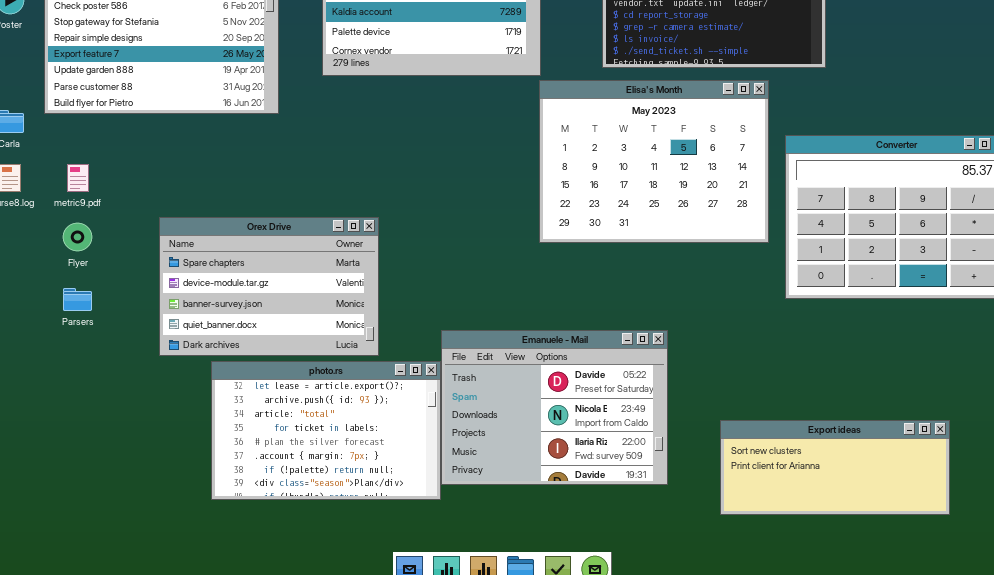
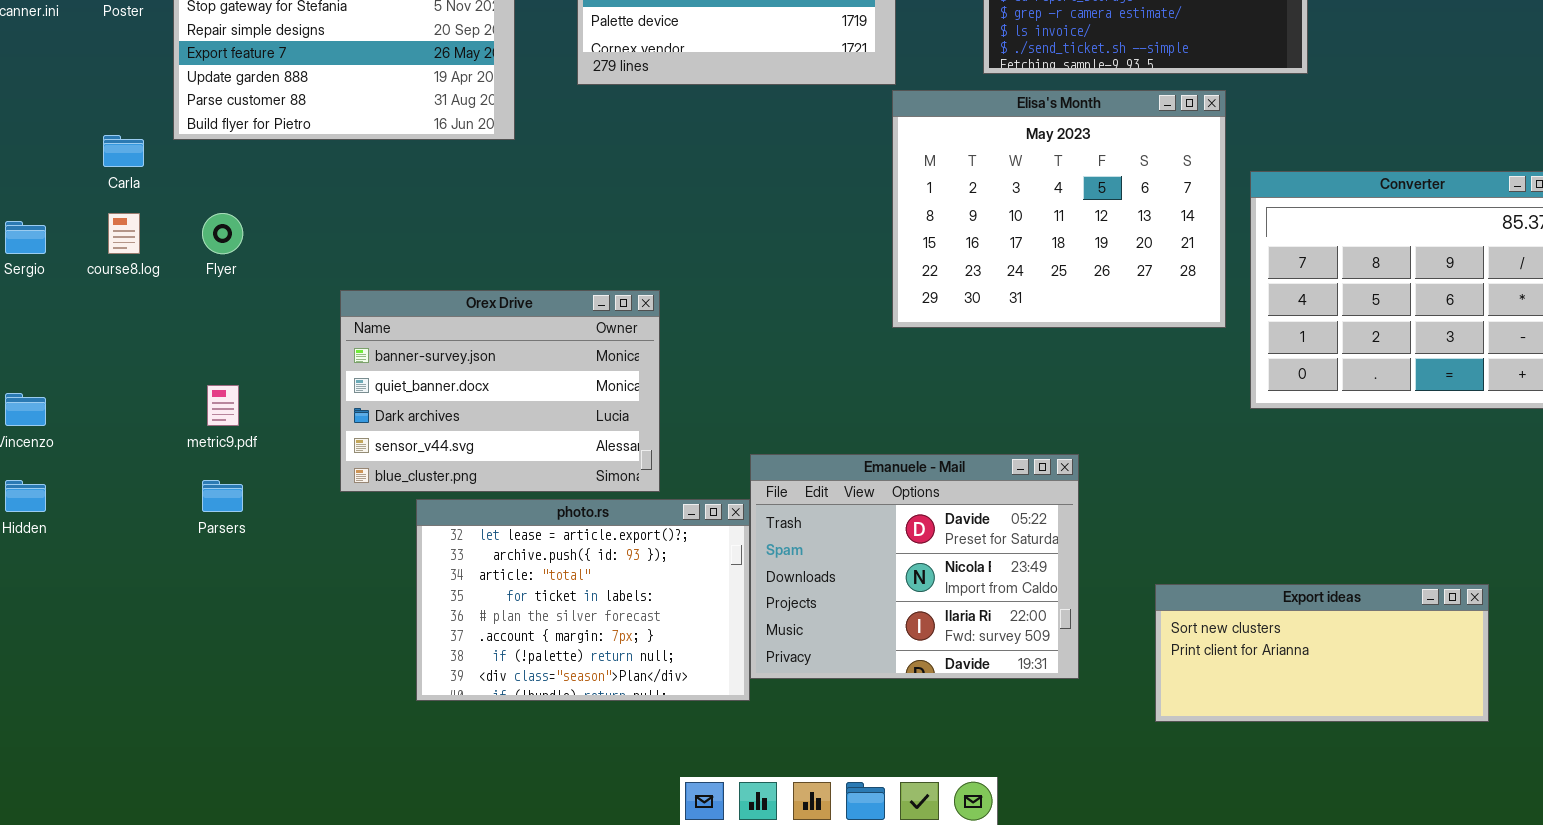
metric9.pdf: [67,164,89,192] -> [207,385,239,426], moved
Orex Drive: [159,217,379,356] -> [340,290,660,492], scrolled down 2 rows
Flyer: [63,223,92,251] -> [202,213,243,254], moved
Parsers: [63,288,92,311] -> [202,480,243,512], moved

